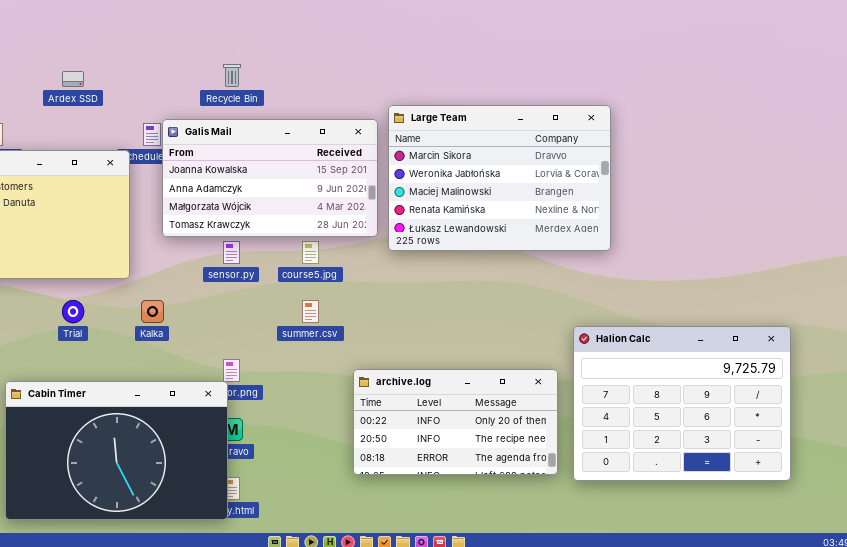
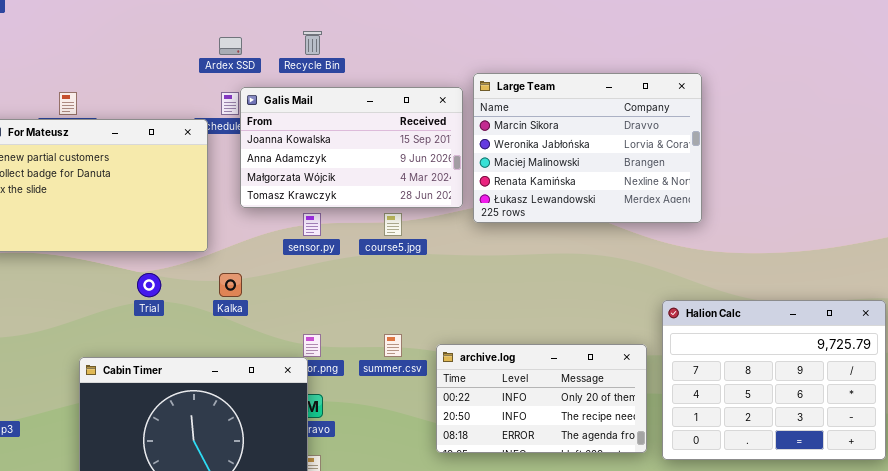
Ardex SSD: [62,71,84,87] -> [219,37,242,55], moved
summer.csv: [302,300,319,323] -> [384,334,402,357], moved

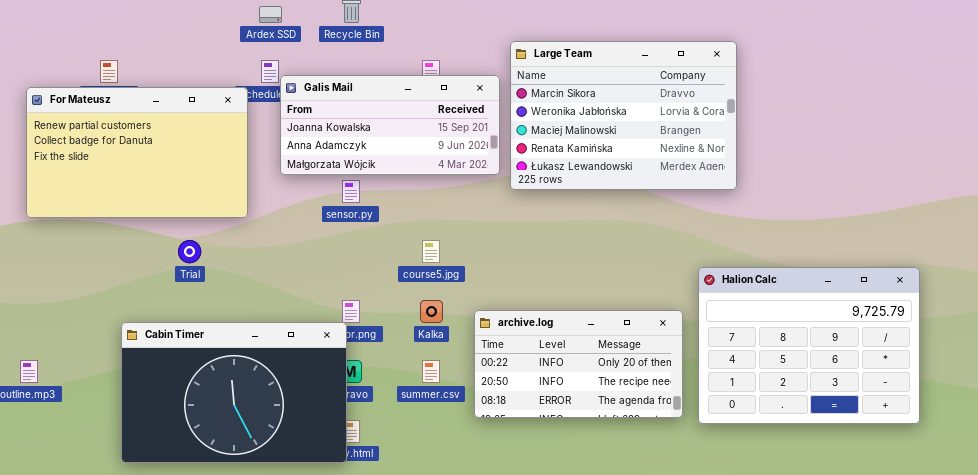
Galis Mail: [240,87,463,208] -> [280,75,500,175], resized
course5.jpg: [384,213,402,236] -> [422,240,440,263], moved
Kalka: [219,273,242,297] -> [420,300,443,323], moved
summer.csv: [384,334,402,357] -> [422,360,440,383], moved

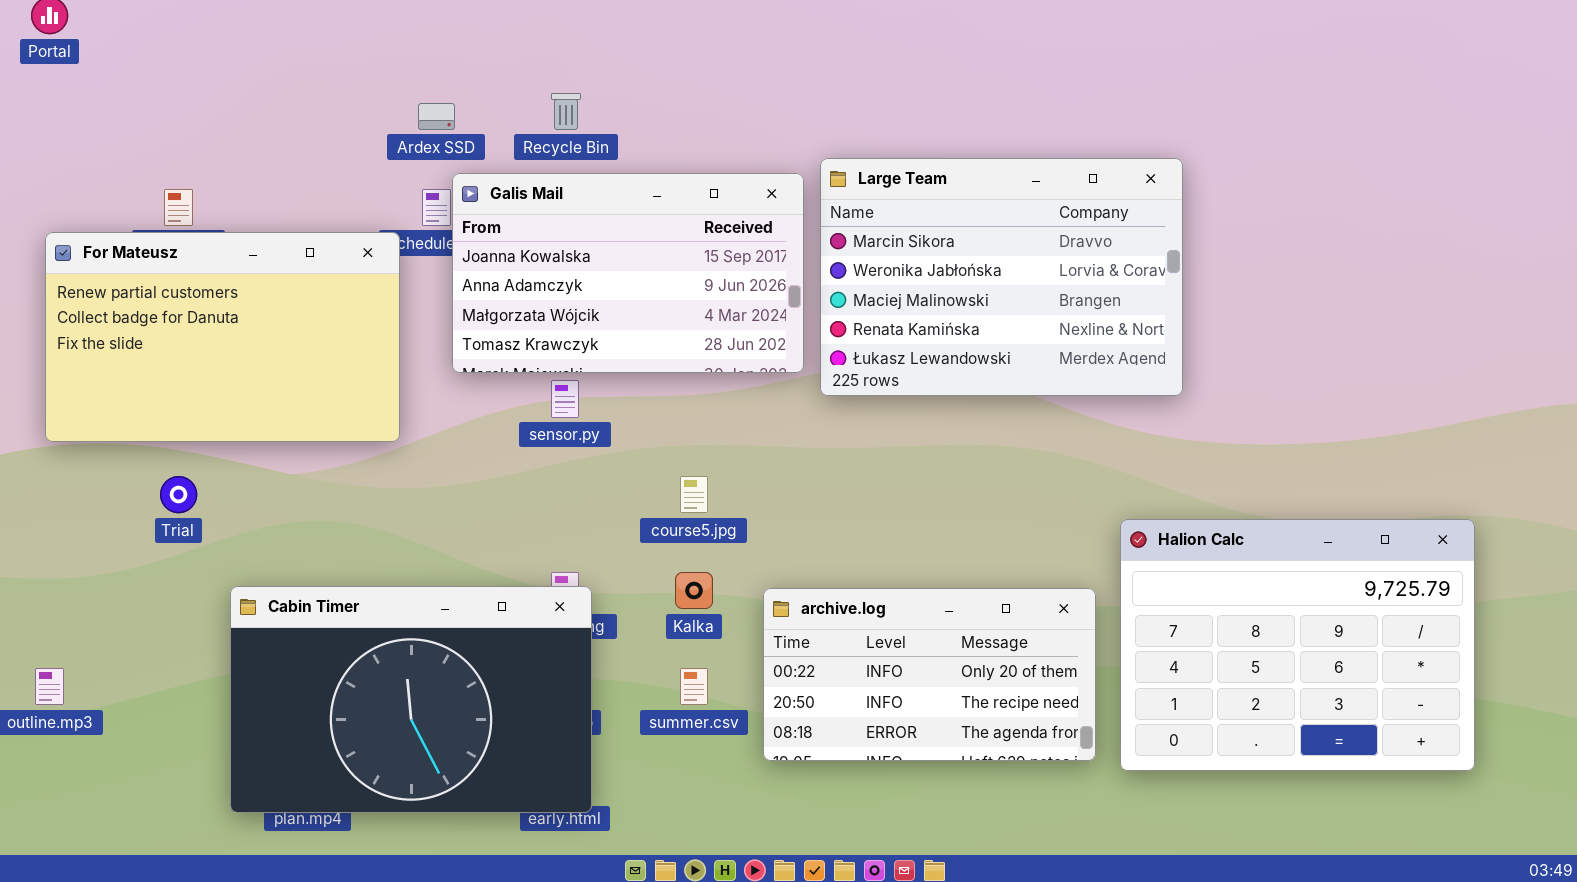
Galis Mail: [280,75,500,175] -> [452,173,804,373], resized
Trial: [178,240,201,263] -> [160,476,197,513], moved
Cabin Timer: [121,322,347,463] -> [230,586,592,813], moved

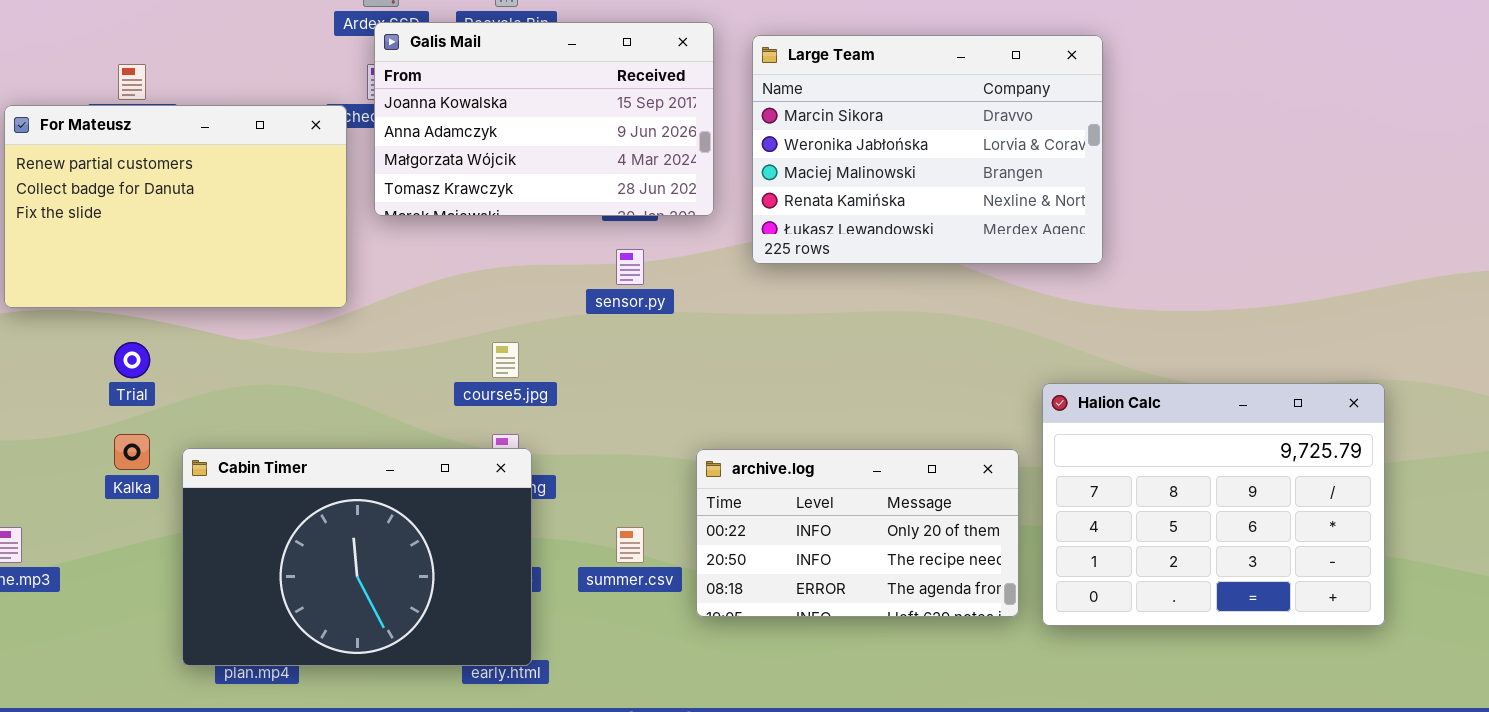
Galis Mail: [452,173,804,373] -> [374,22,714,216], moved
sensor.py: [551,380,579,418] -> [616,249,644,285], moved
course5.jpg: [680,476,708,513] -> [492,342,519,378], moved
Kalka: [675,572,713,609] -> [114,434,150,470], moved

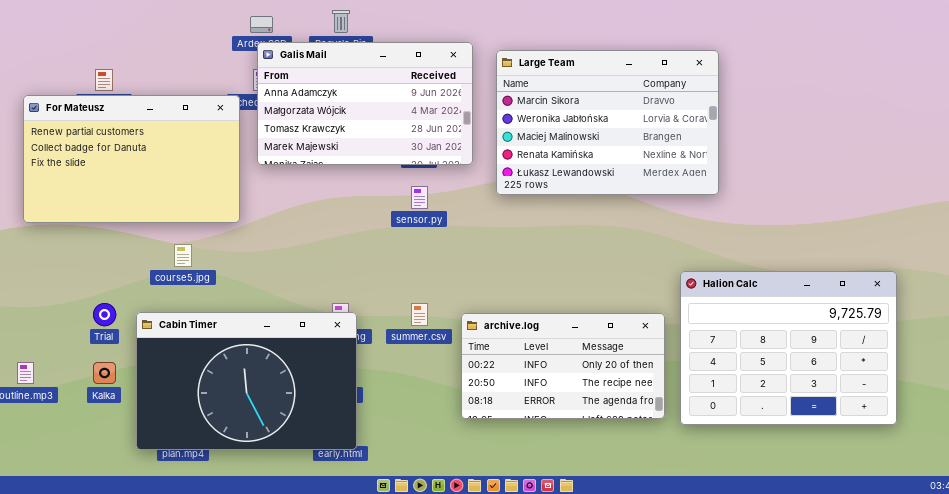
Galis Mail: [374,22,714,216] -> [257,42,473,165], scrolled down 1 row
Trial: [114,342,150,378] -> [93,303,116,326], moved
course5.jpg: [492,342,519,378] -> [174,244,192,267], moved
Kalka: [114,434,150,470] -> [93,362,116,384], moved
summer.csv: [616,527,644,563] -> [411,303,428,326], moved

